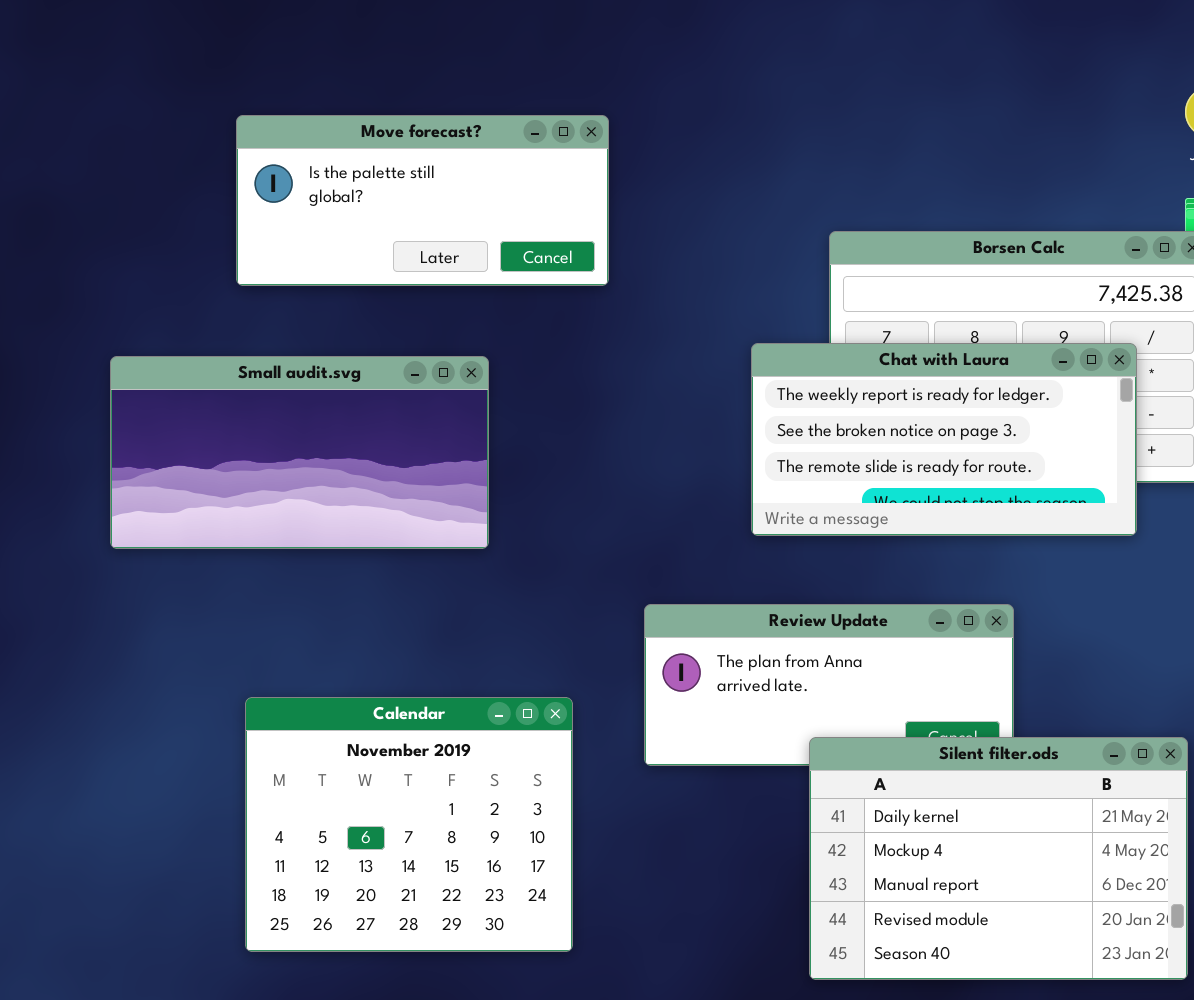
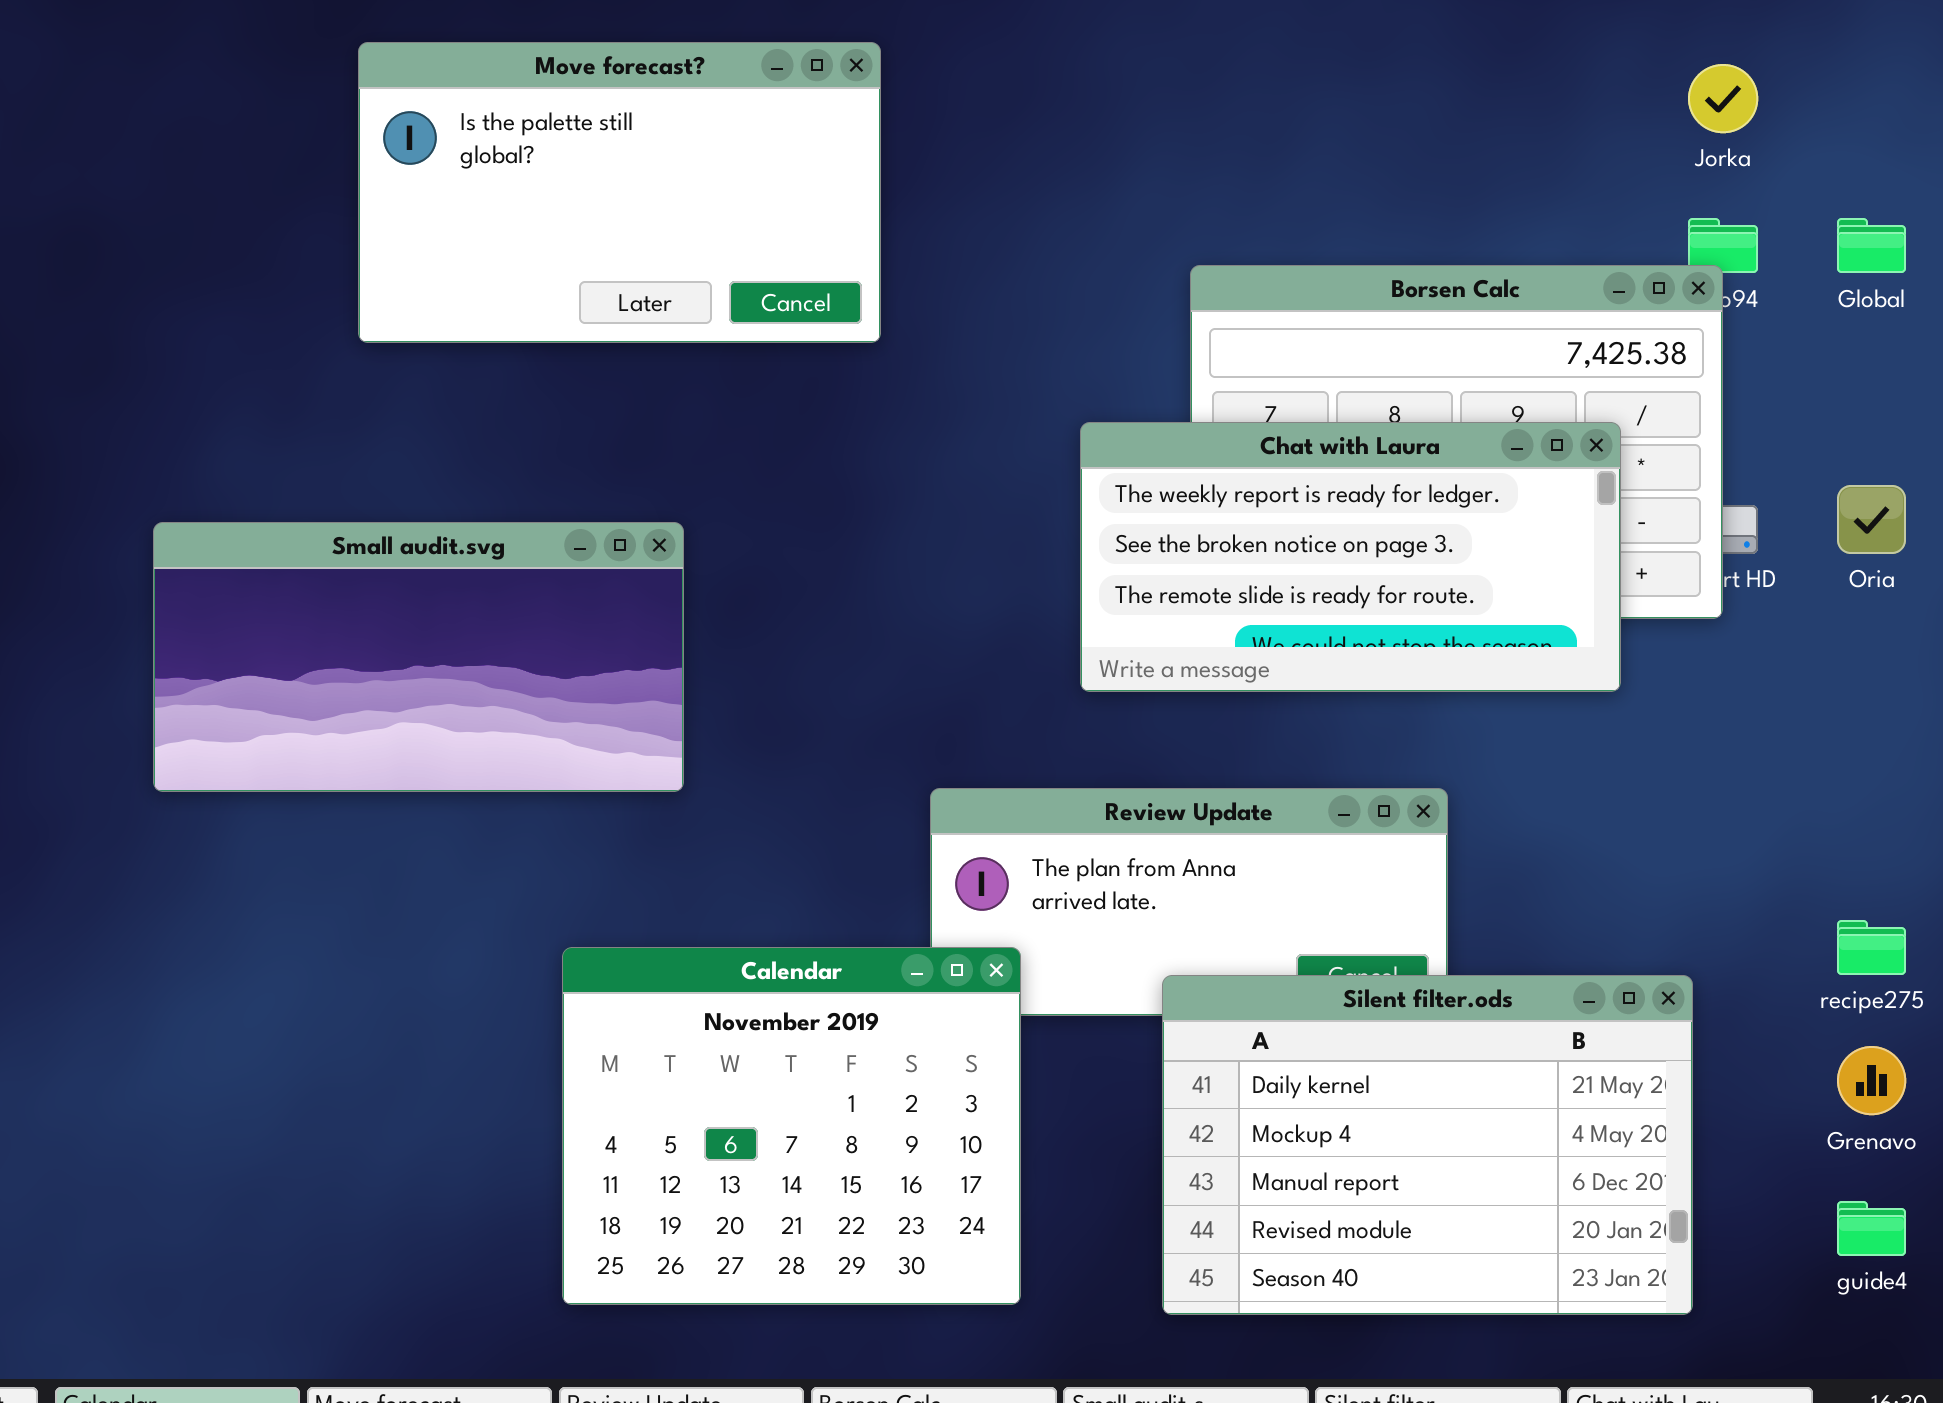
Move forecast?: [236,115,609,286] -> [358,42,881,343], resized
Small audit.svg: [110,356,489,549] -> [153,522,684,792], moved
Calendar: [245,697,573,952] -> [562,947,1021,1305], moved

